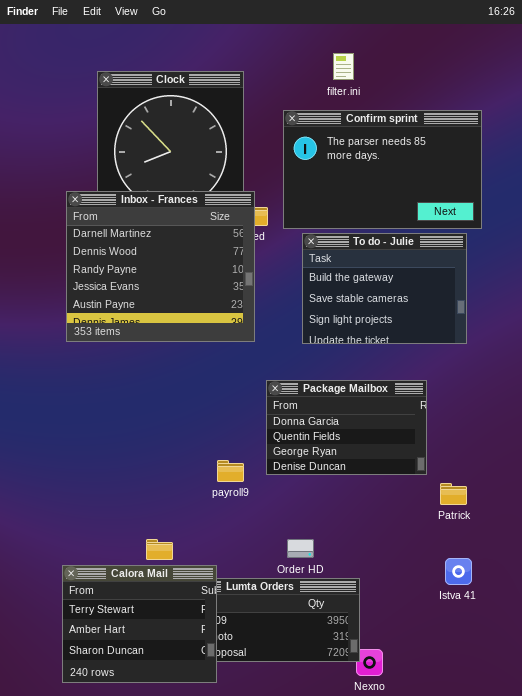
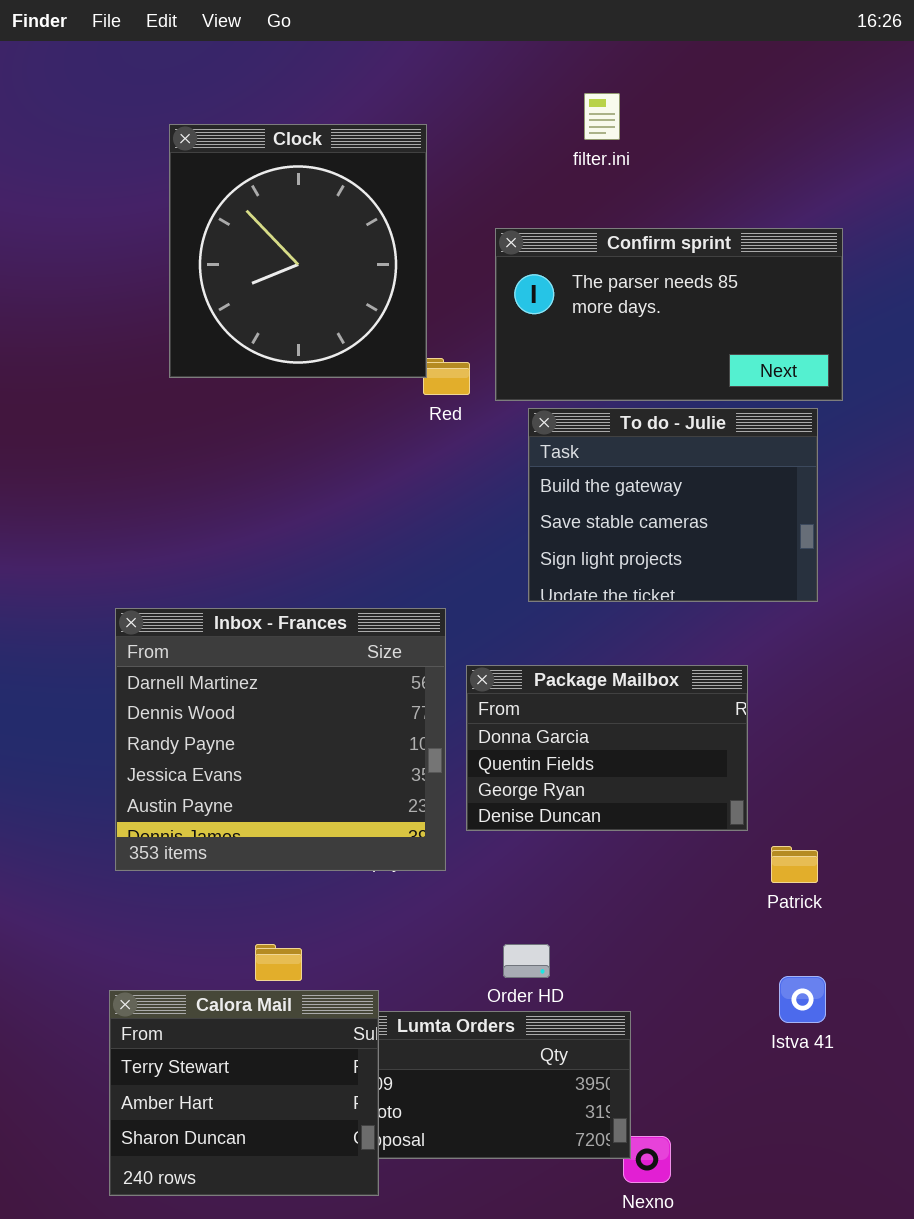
Confirm sprint: [283,110,482,229] -> [495,228,843,401], resized
Inbox - Frances: [66,191,255,342] -> [115,608,446,871], moved

